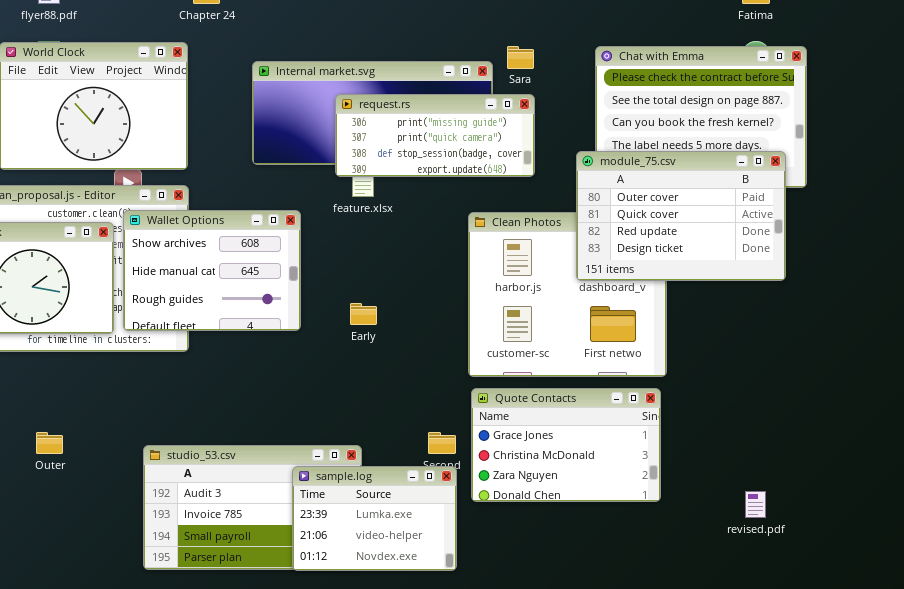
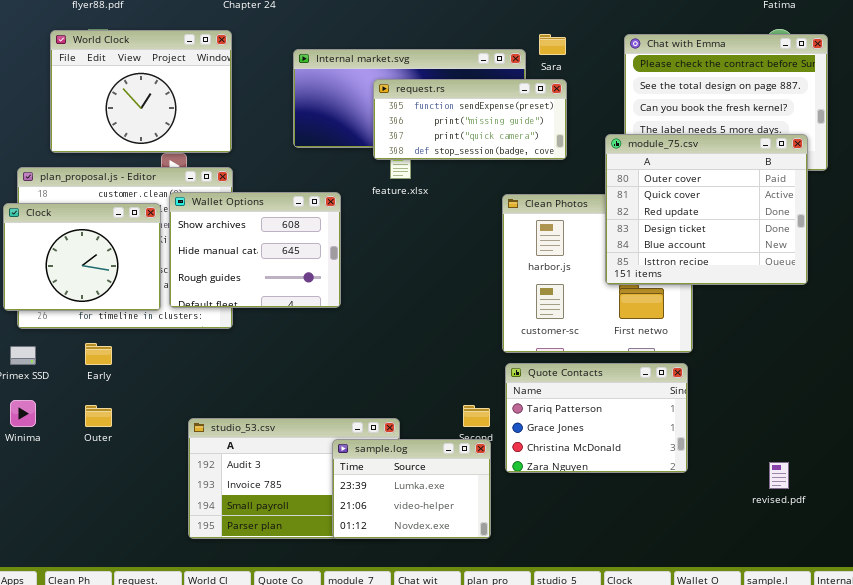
request.rs: [335,94,535,177] -> [373,79,567,160], scrolled up 1 row
module_75.csv: [576,151,786,281] -> [605,134,808,285], resized
Early: [350,303,377,325] -> [85,343,112,365], moved
Quote Contacts: [471,388,661,502] -> [505,363,688,473], scrolled up 1 row

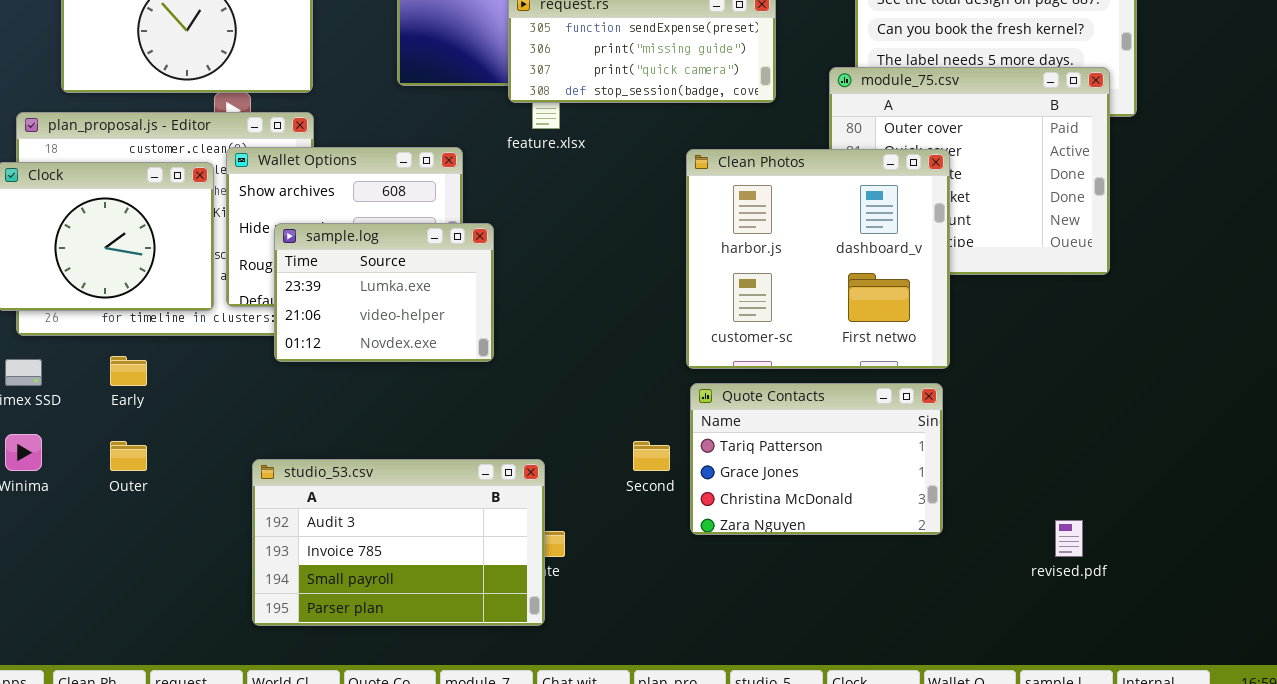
Clean Photos: [502,194,693,353] -> [686,149,950,369], raised
sample.log: [332,439,491,539] -> [274,223,494,362], moved

